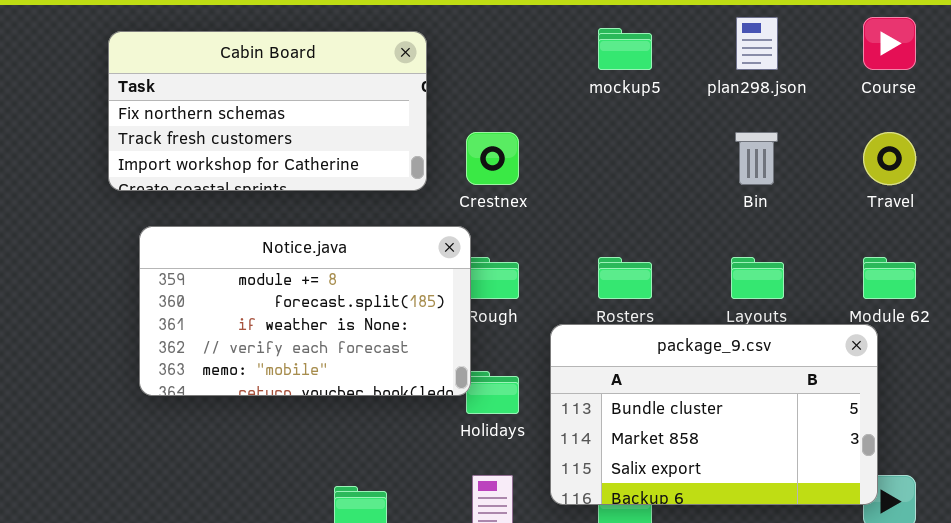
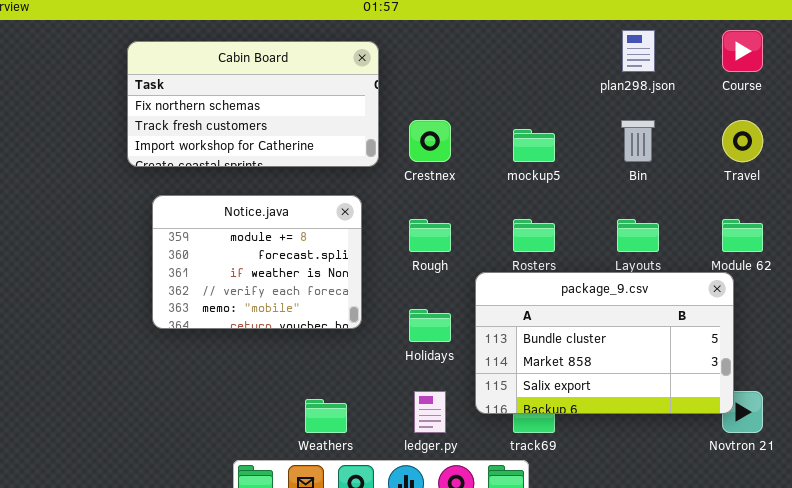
mockup5: [598,28,652,70] -> [513,129,555,162], moved
Notice.java: [139,226,471,396] -> [152,195,362,329], resized

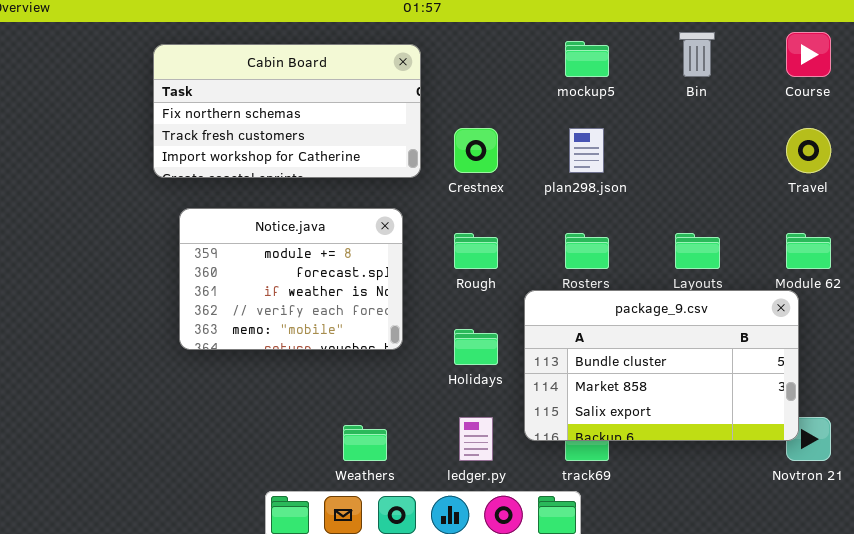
plan298.json: [622,30,655,72] -> [569,128,604,173], moved
Bin: [621,120,655,162] -> [679,32,715,77], moved
mockup5: [513,129,555,162] -> [565,41,609,77], moved

